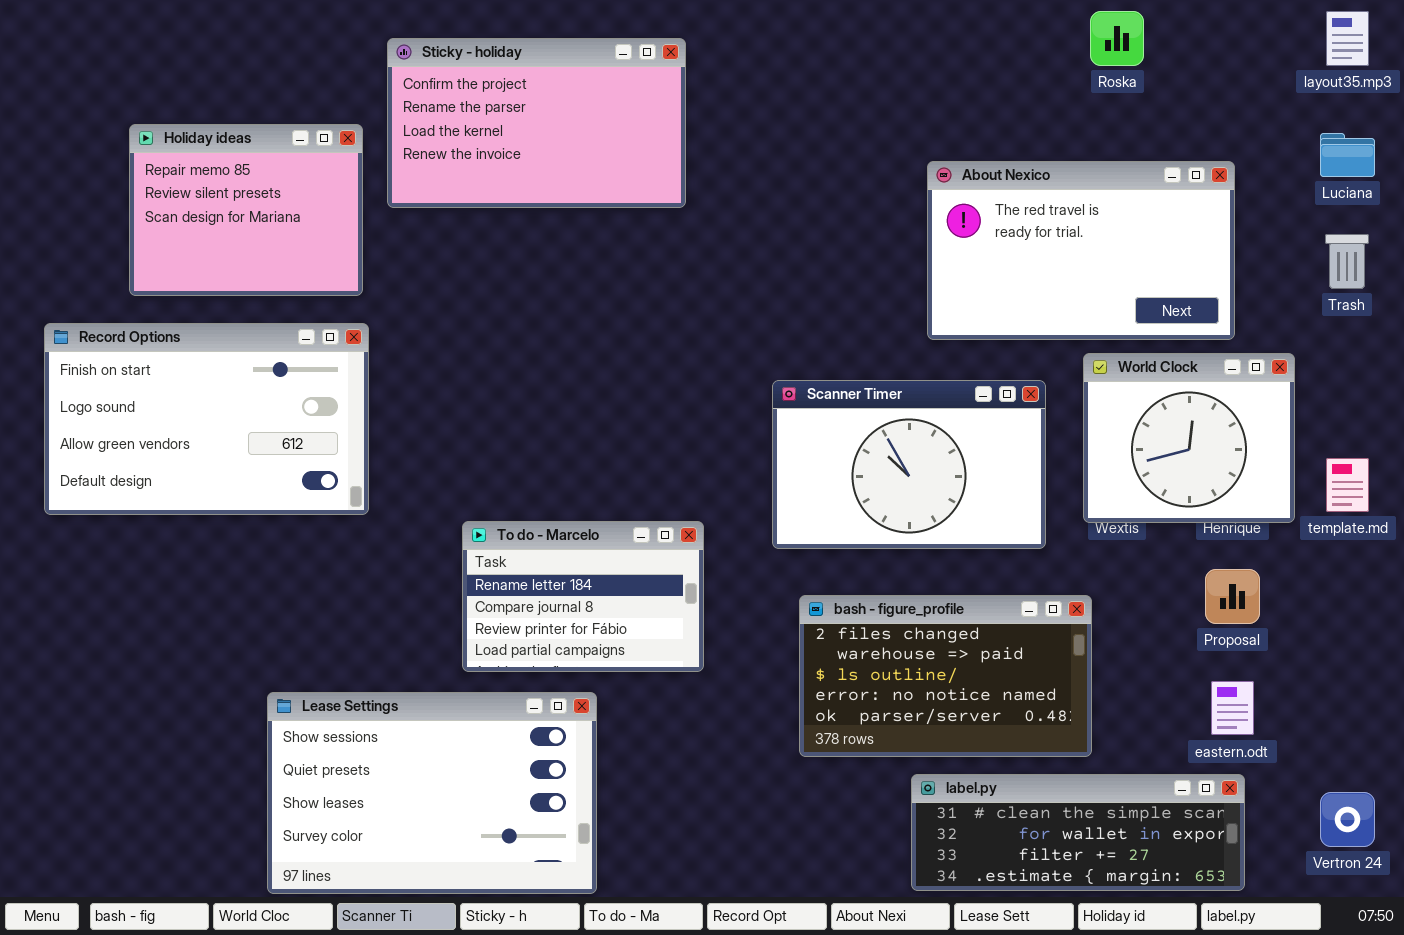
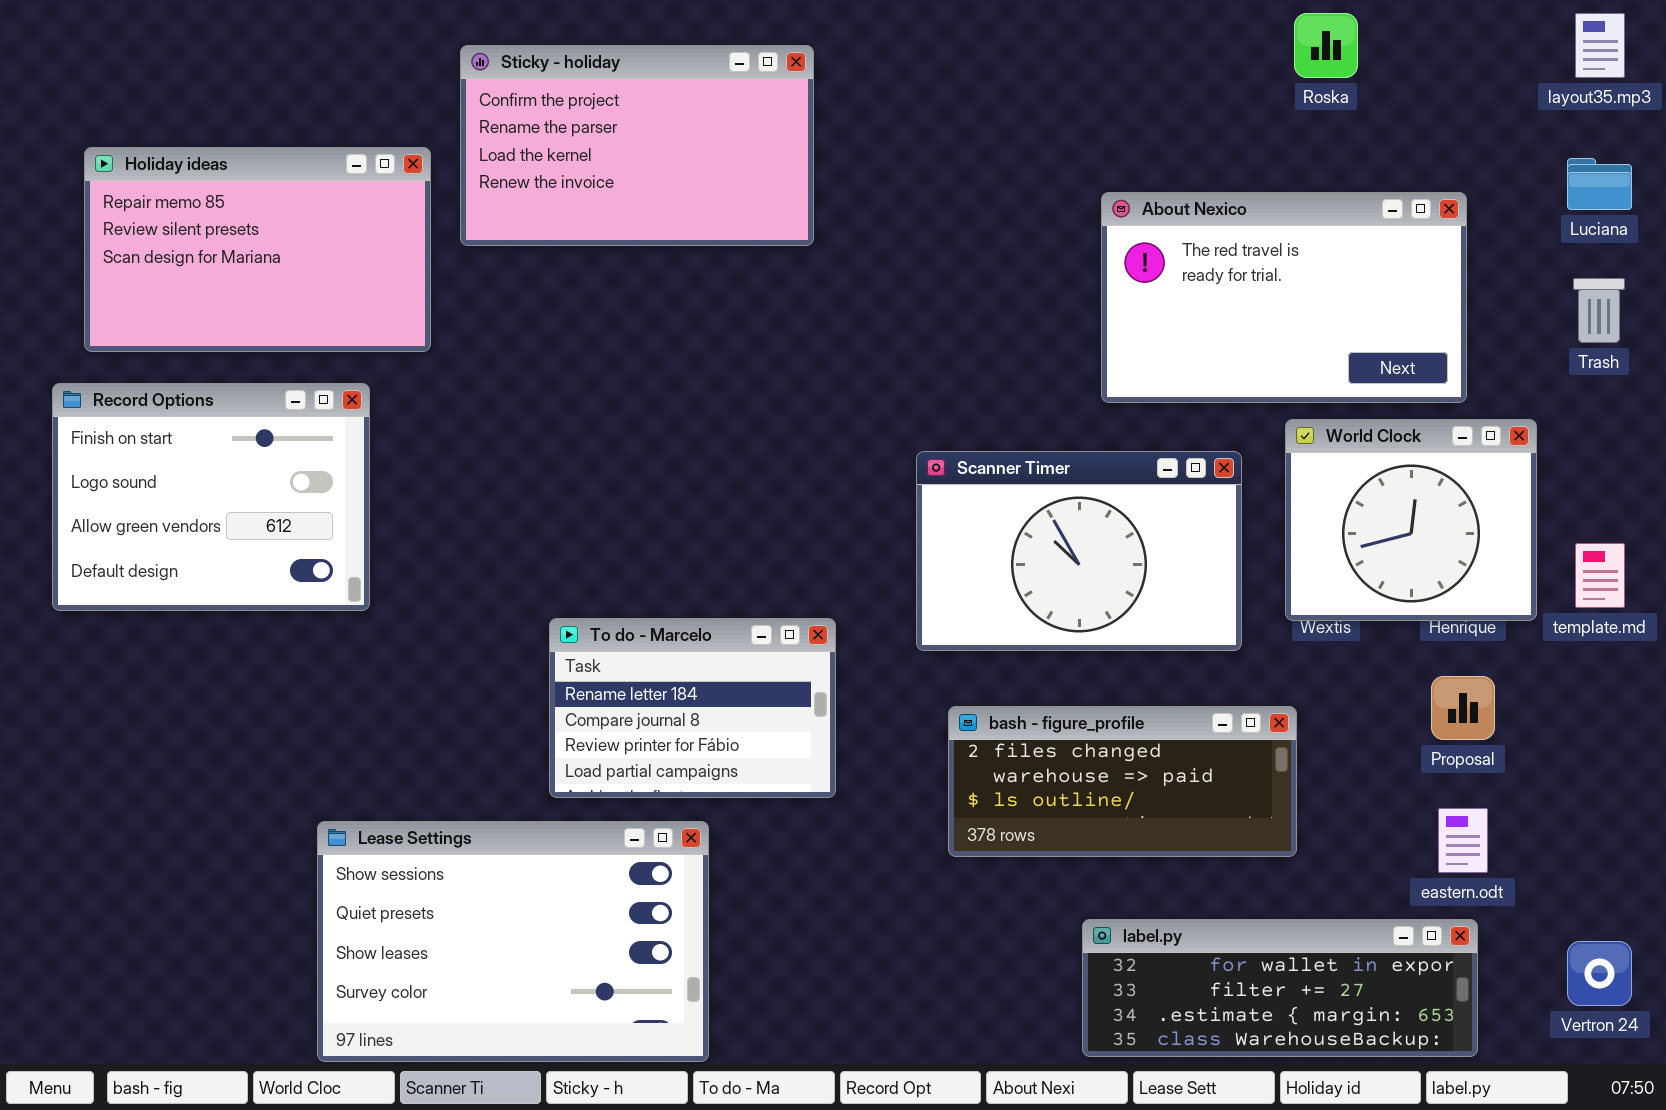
Holiday ideas: [129,124,363,296] -> [84,147,431,352], resized
Record Options: [44,323,369,515] -> [52,383,370,611], resized
bash - figure_profile: [799,595,1092,757] -> [948,706,1297,857], resized
label.py: [911,774,1245,891] -> [1082,919,1478,1057], scrolled down 1 row

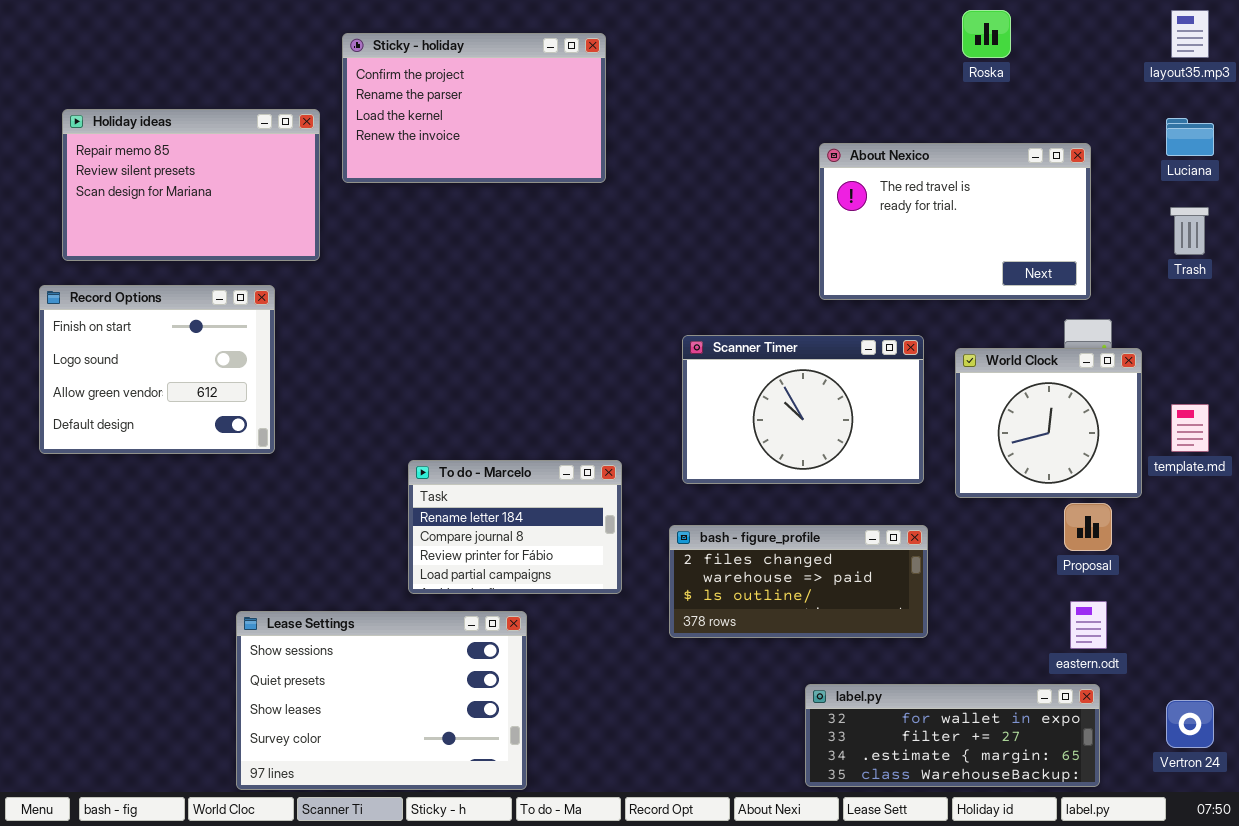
World Clock: [1285,419,1537,621] -> [955,348,1142,498], moved
bash - figure_profile: [948,706,1297,857] -> [669,525,928,638], moved

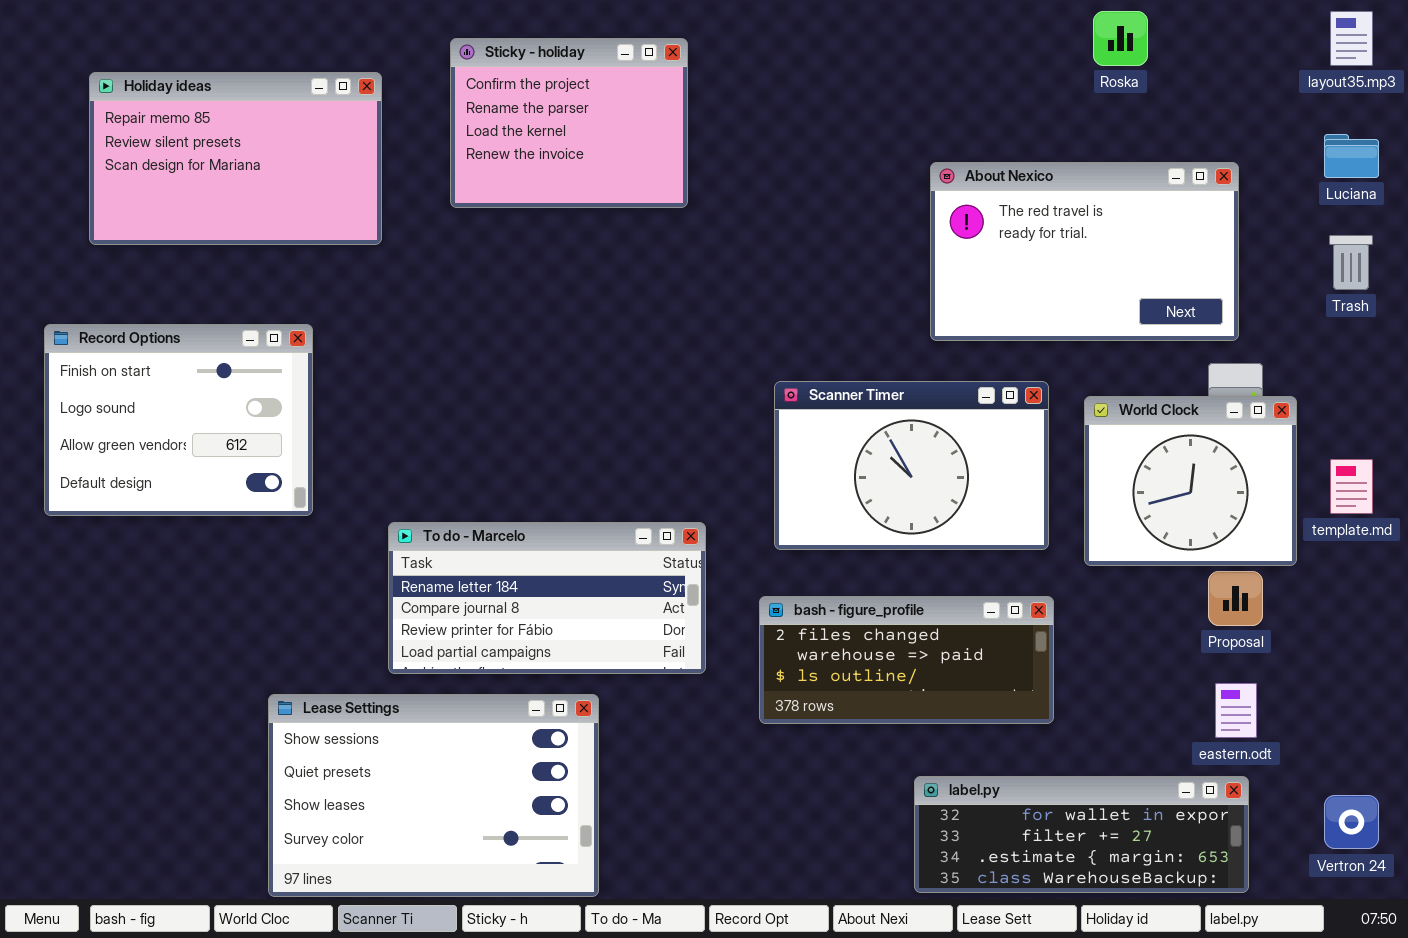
Sticky - holiday: [342,33,606,183] -> [450,38,688,208], resized
Holiday ideas: [62,109,320,261] -> [89,72,382,245], moved
To do - Marcelo: [408,460,622,594] -> [388,522,706,674], resized

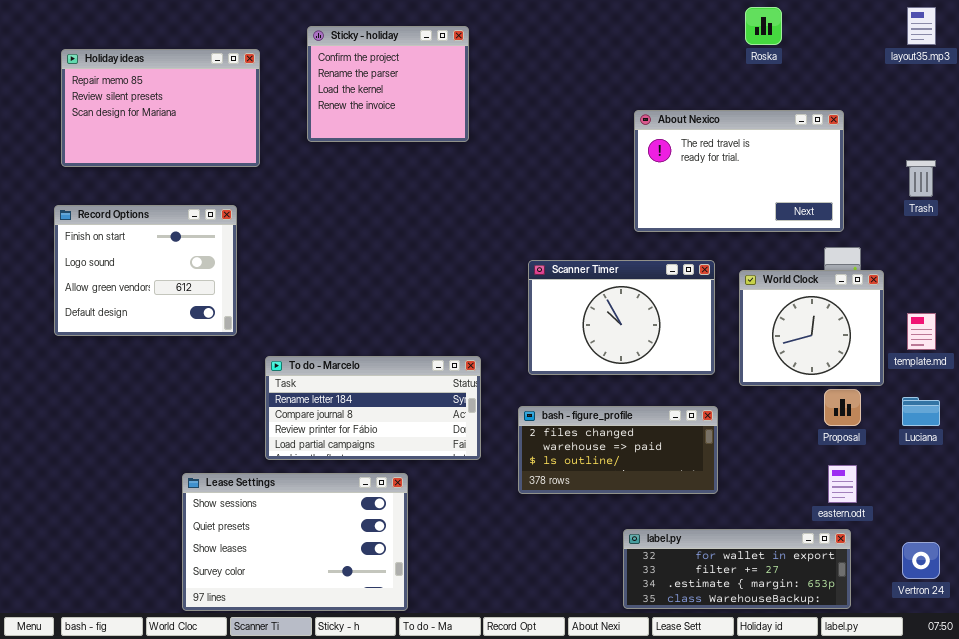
Luciana: [1324,134,1379,178] -> [902,397,940,426], moved
Record Options: [44,324,313,516] -> [54,205,237,336], moved

